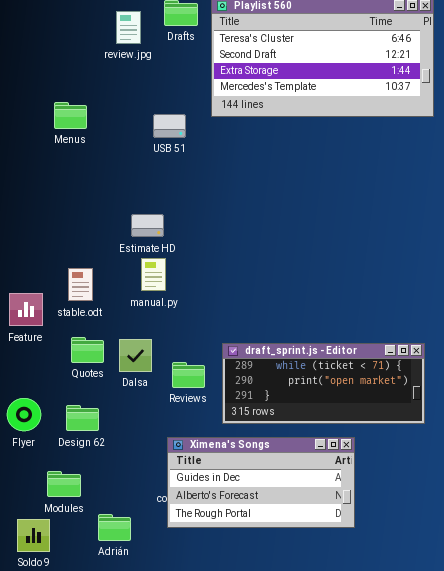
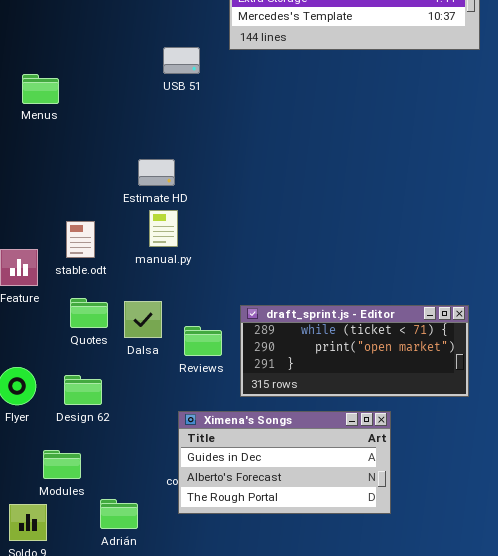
Menus: [54,102,87,129] -> [22,74,59,104], moved

